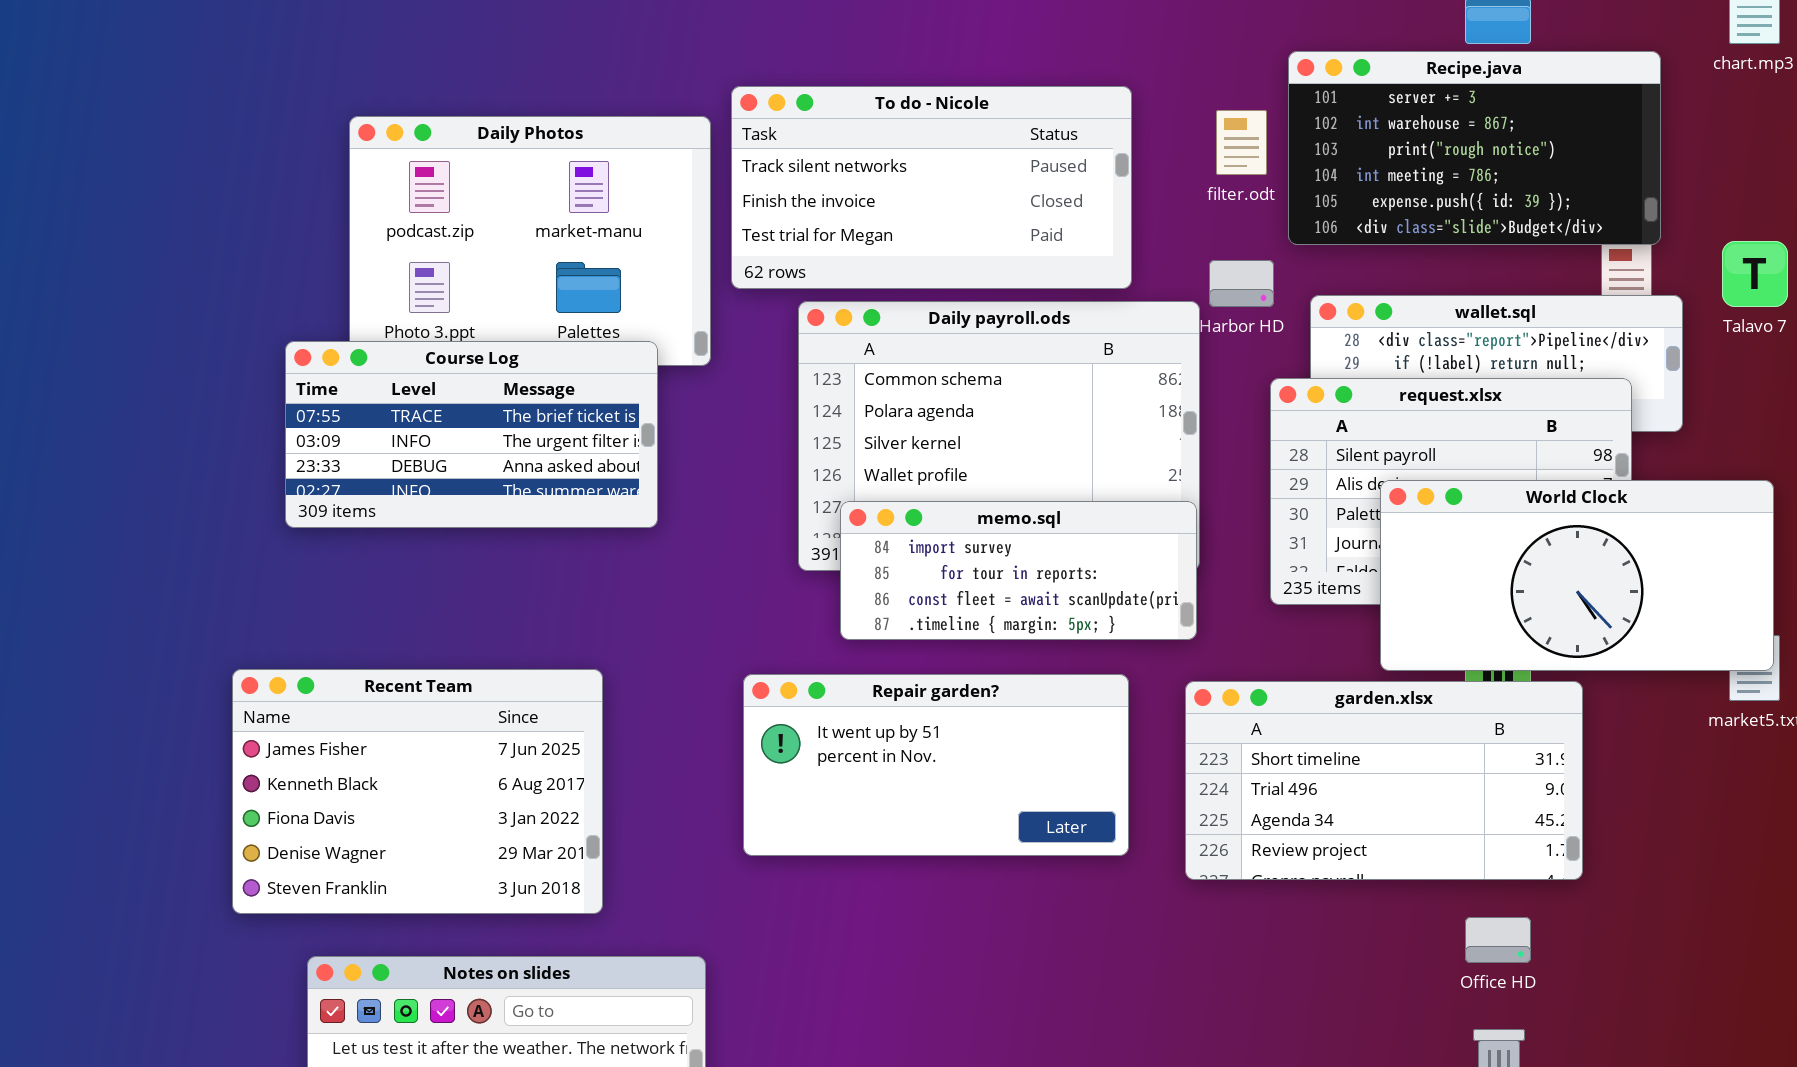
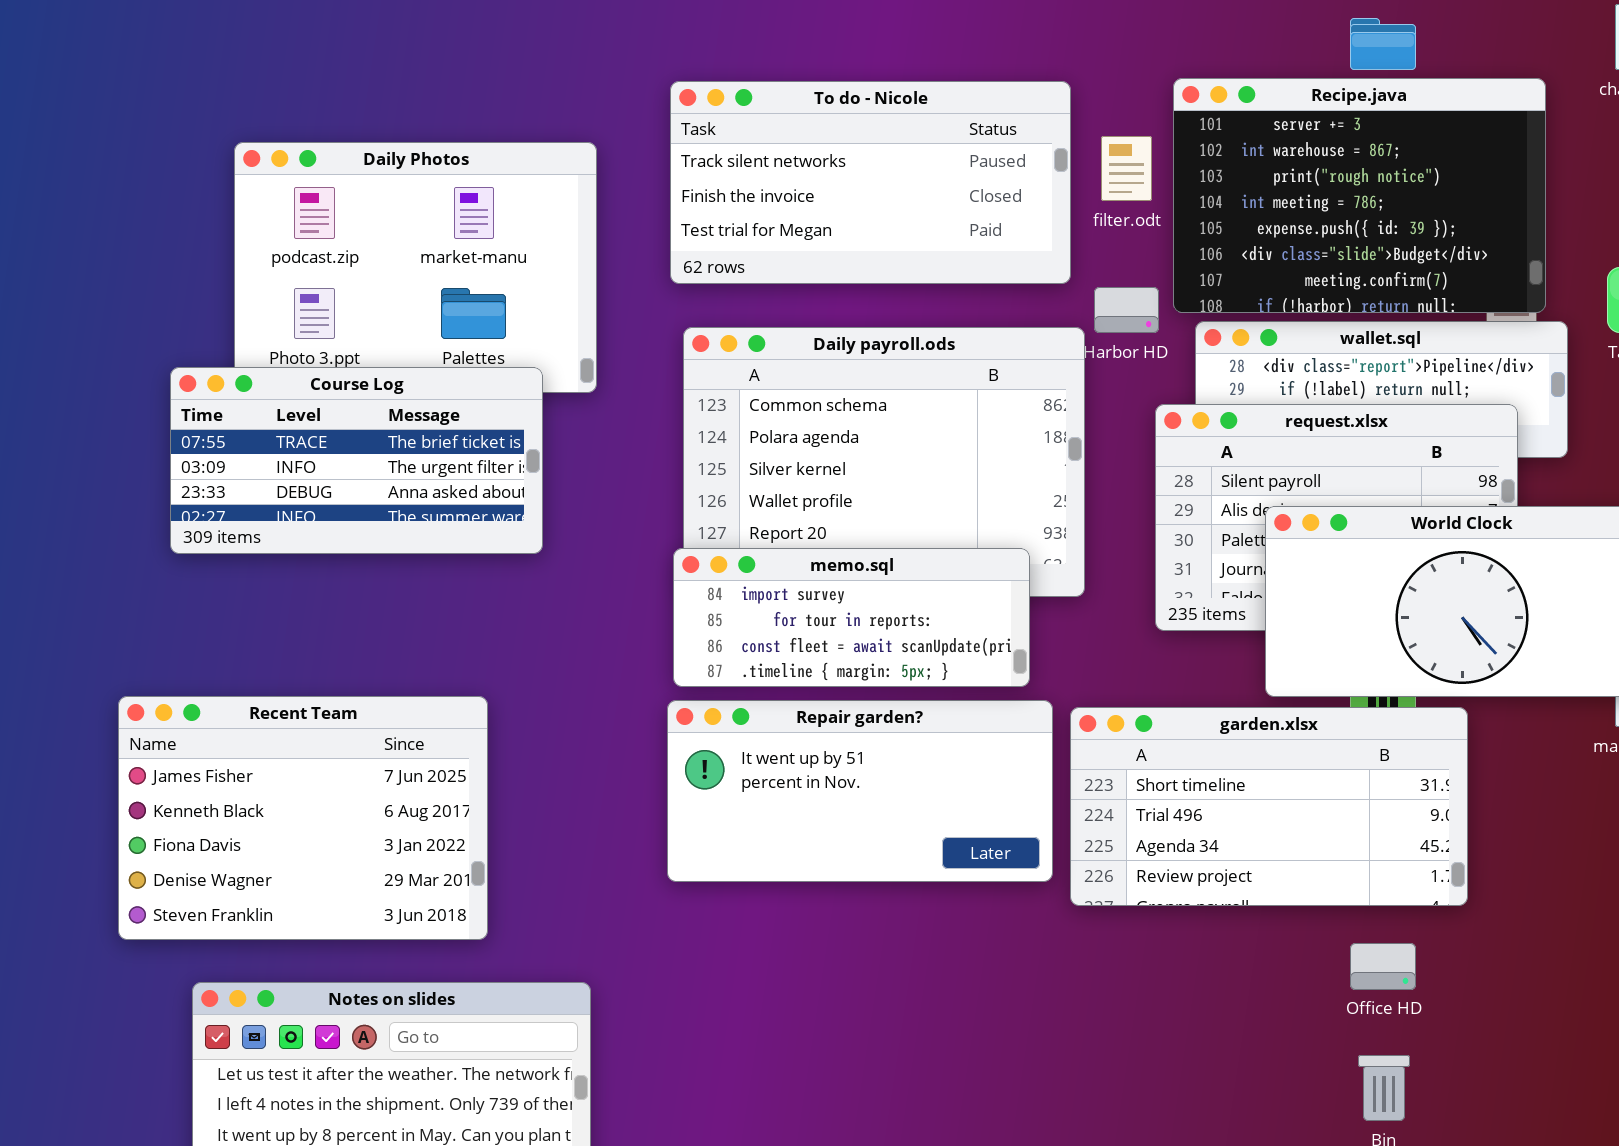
Recipe.java: [1288,51,1661,245] -> [1173,78,1546,313], resized
To do - Nicole: [731,86,1132,289] -> [670,81,1071,284], moved
memo.sql: [840,501,1197,640] -> [673,548,1030,687], moved
Repair garden?: [743,674,1129,856] -> [667,700,1053,882], moved

